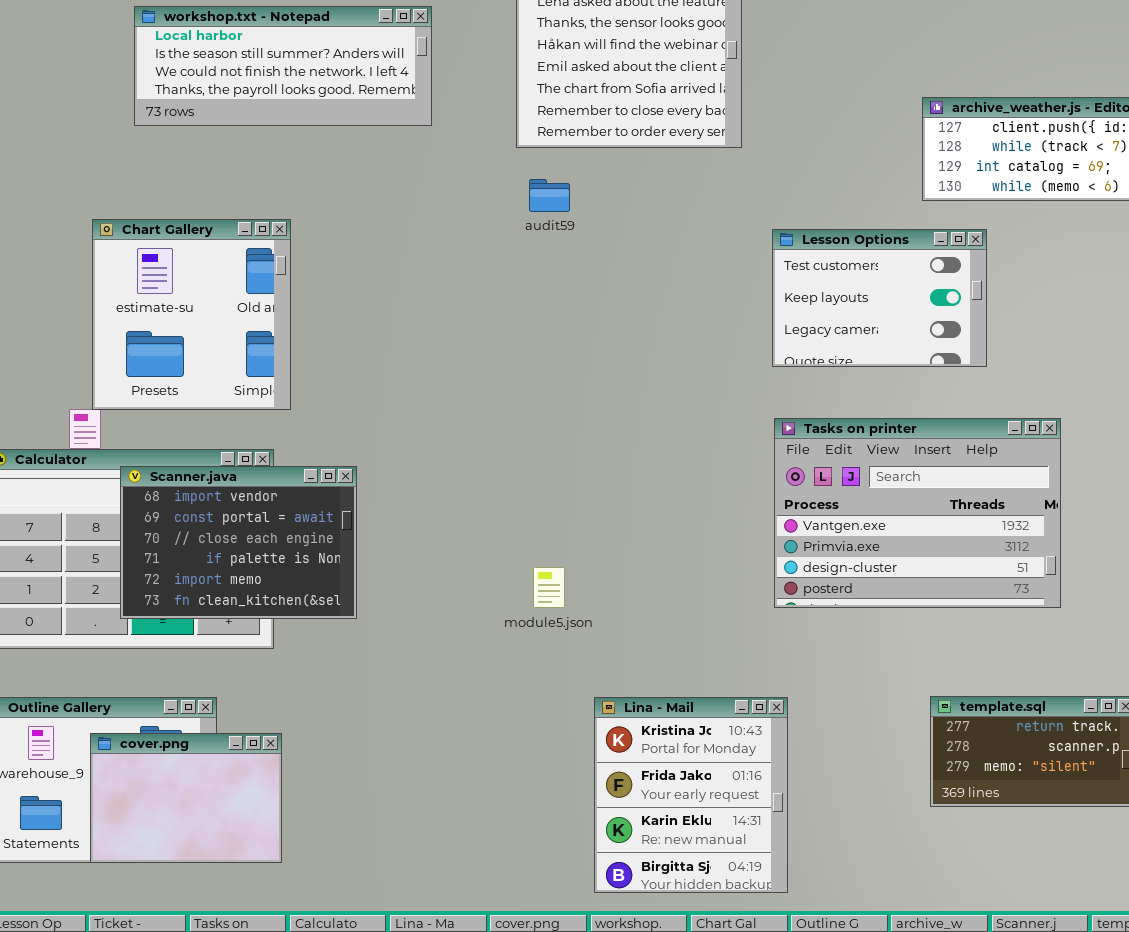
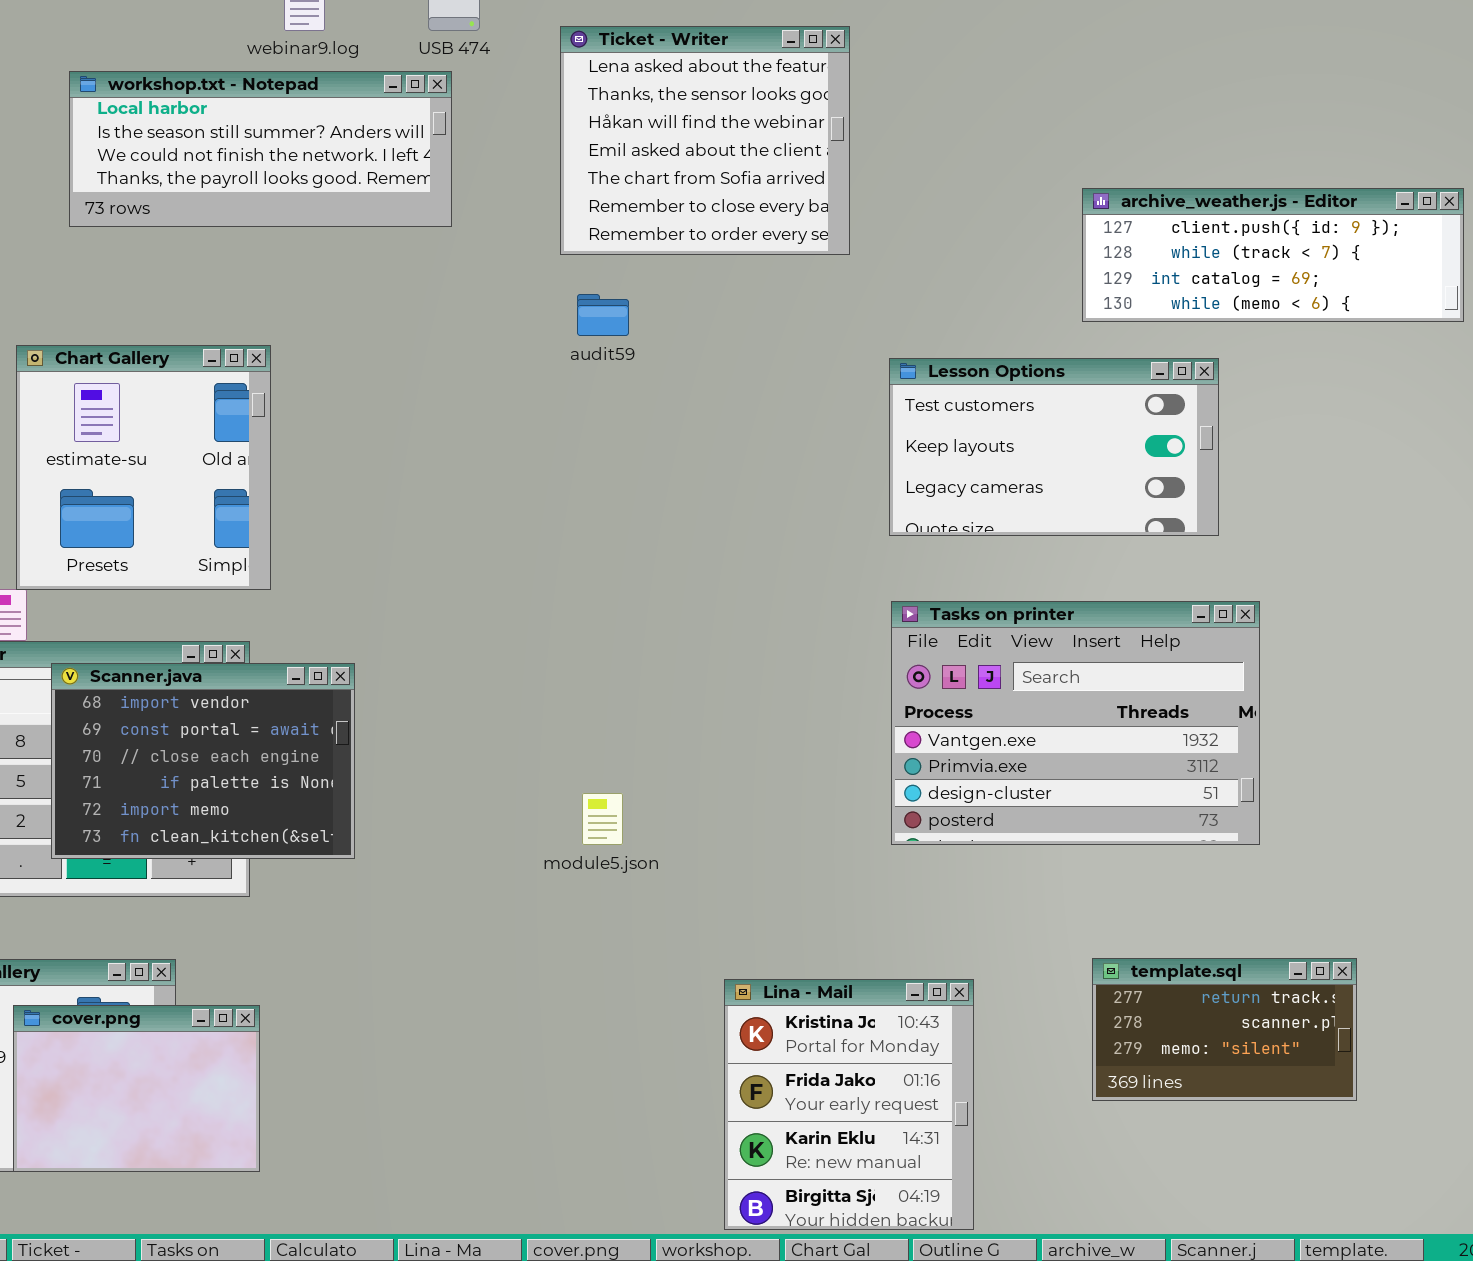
Lesson Options: [772,229,987,367] -> [889,358,1219,536], resized
Lina - Mail: [594,697,788,893] -> [724,979,974,1230], moved

